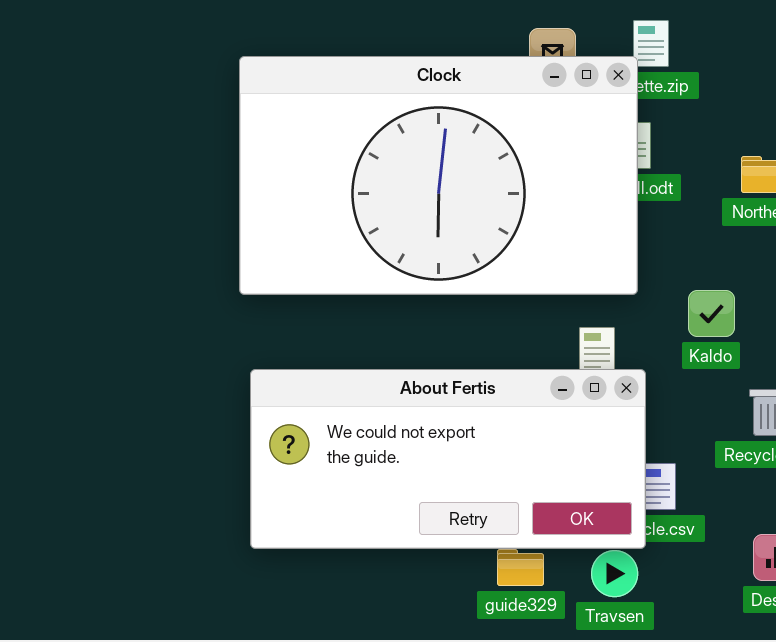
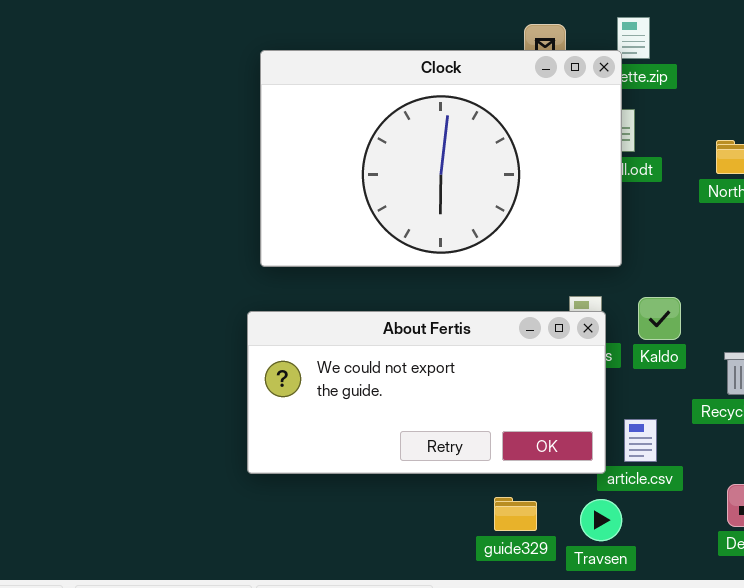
Kaldo: [688,290,735,337] -> [638,297,681,340], moved
About Fertis: [250,369,646,549] -> [247,311,606,474], moved

